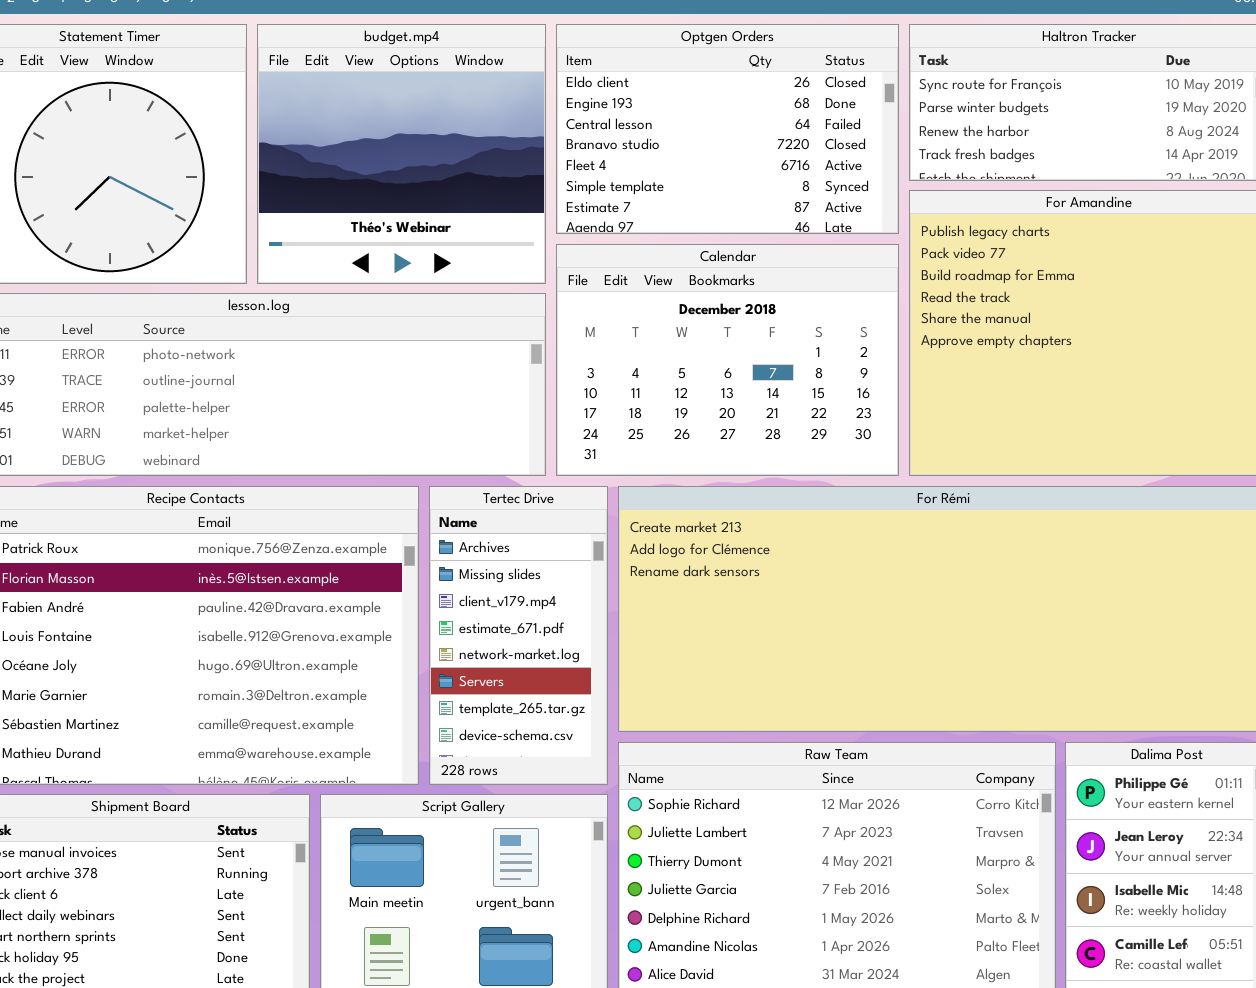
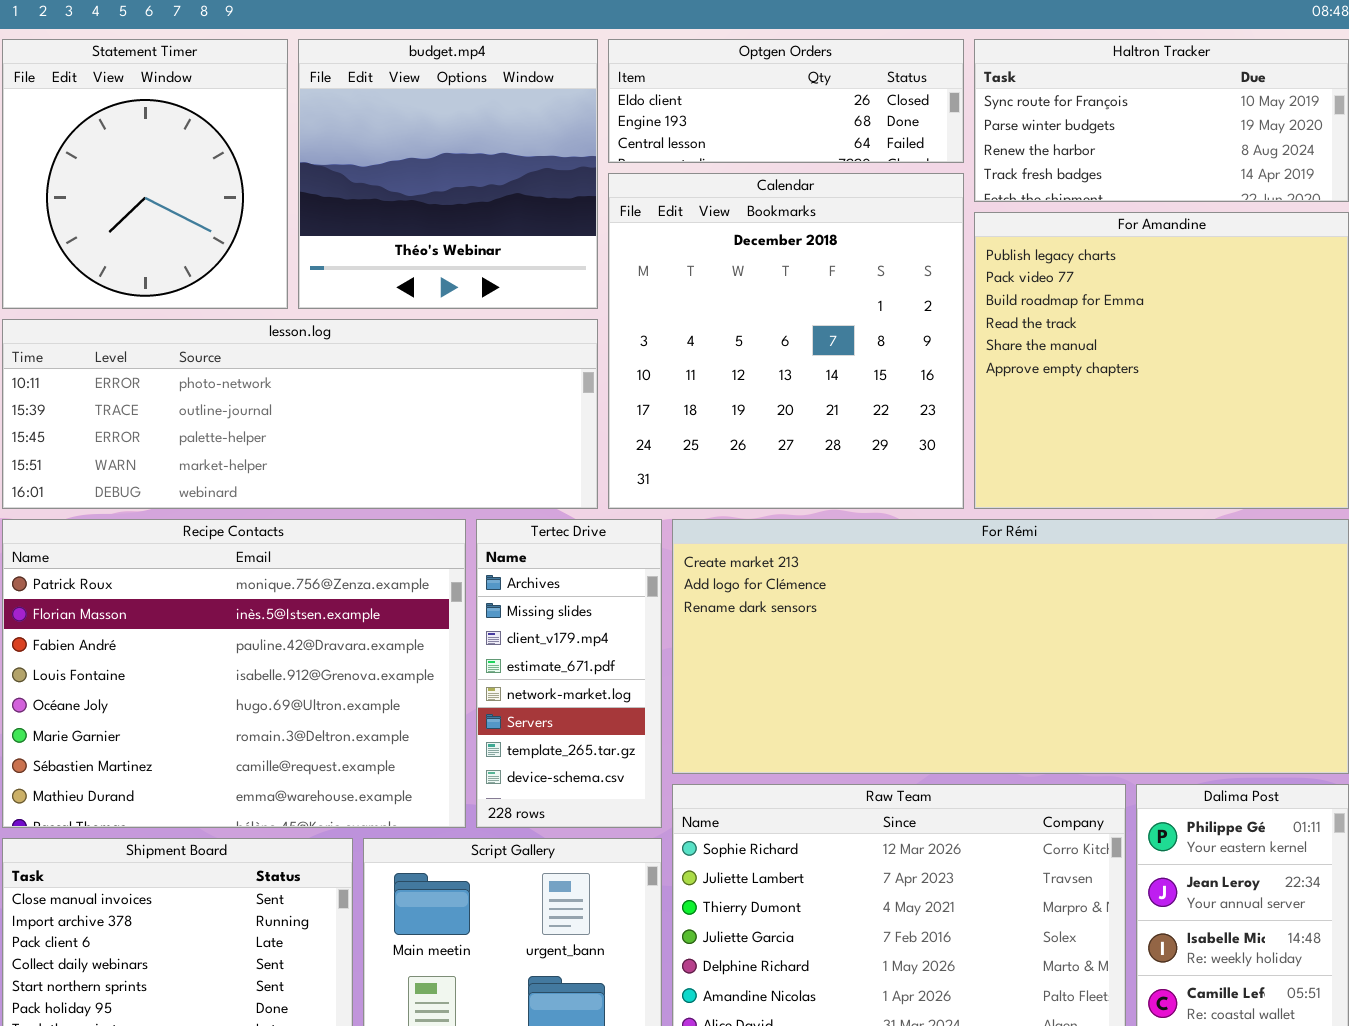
Optgen Orders: [556,24,899,234] -> [608,39,964,163], resized
Calendar: [556,244,899,476] -> [608,173,964,509], resized

